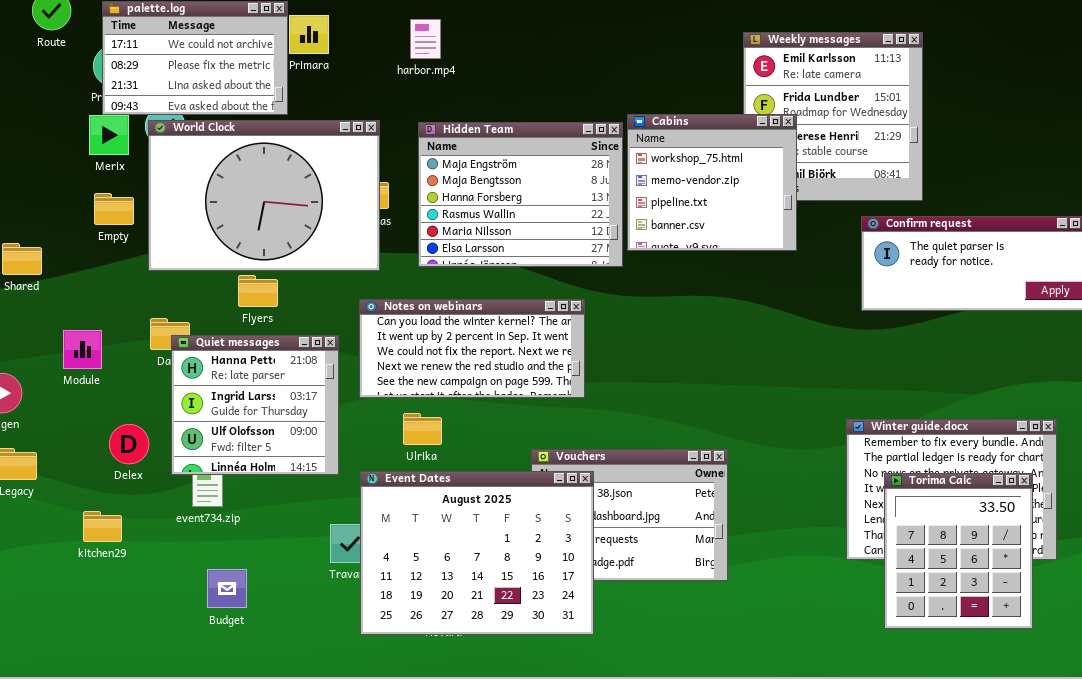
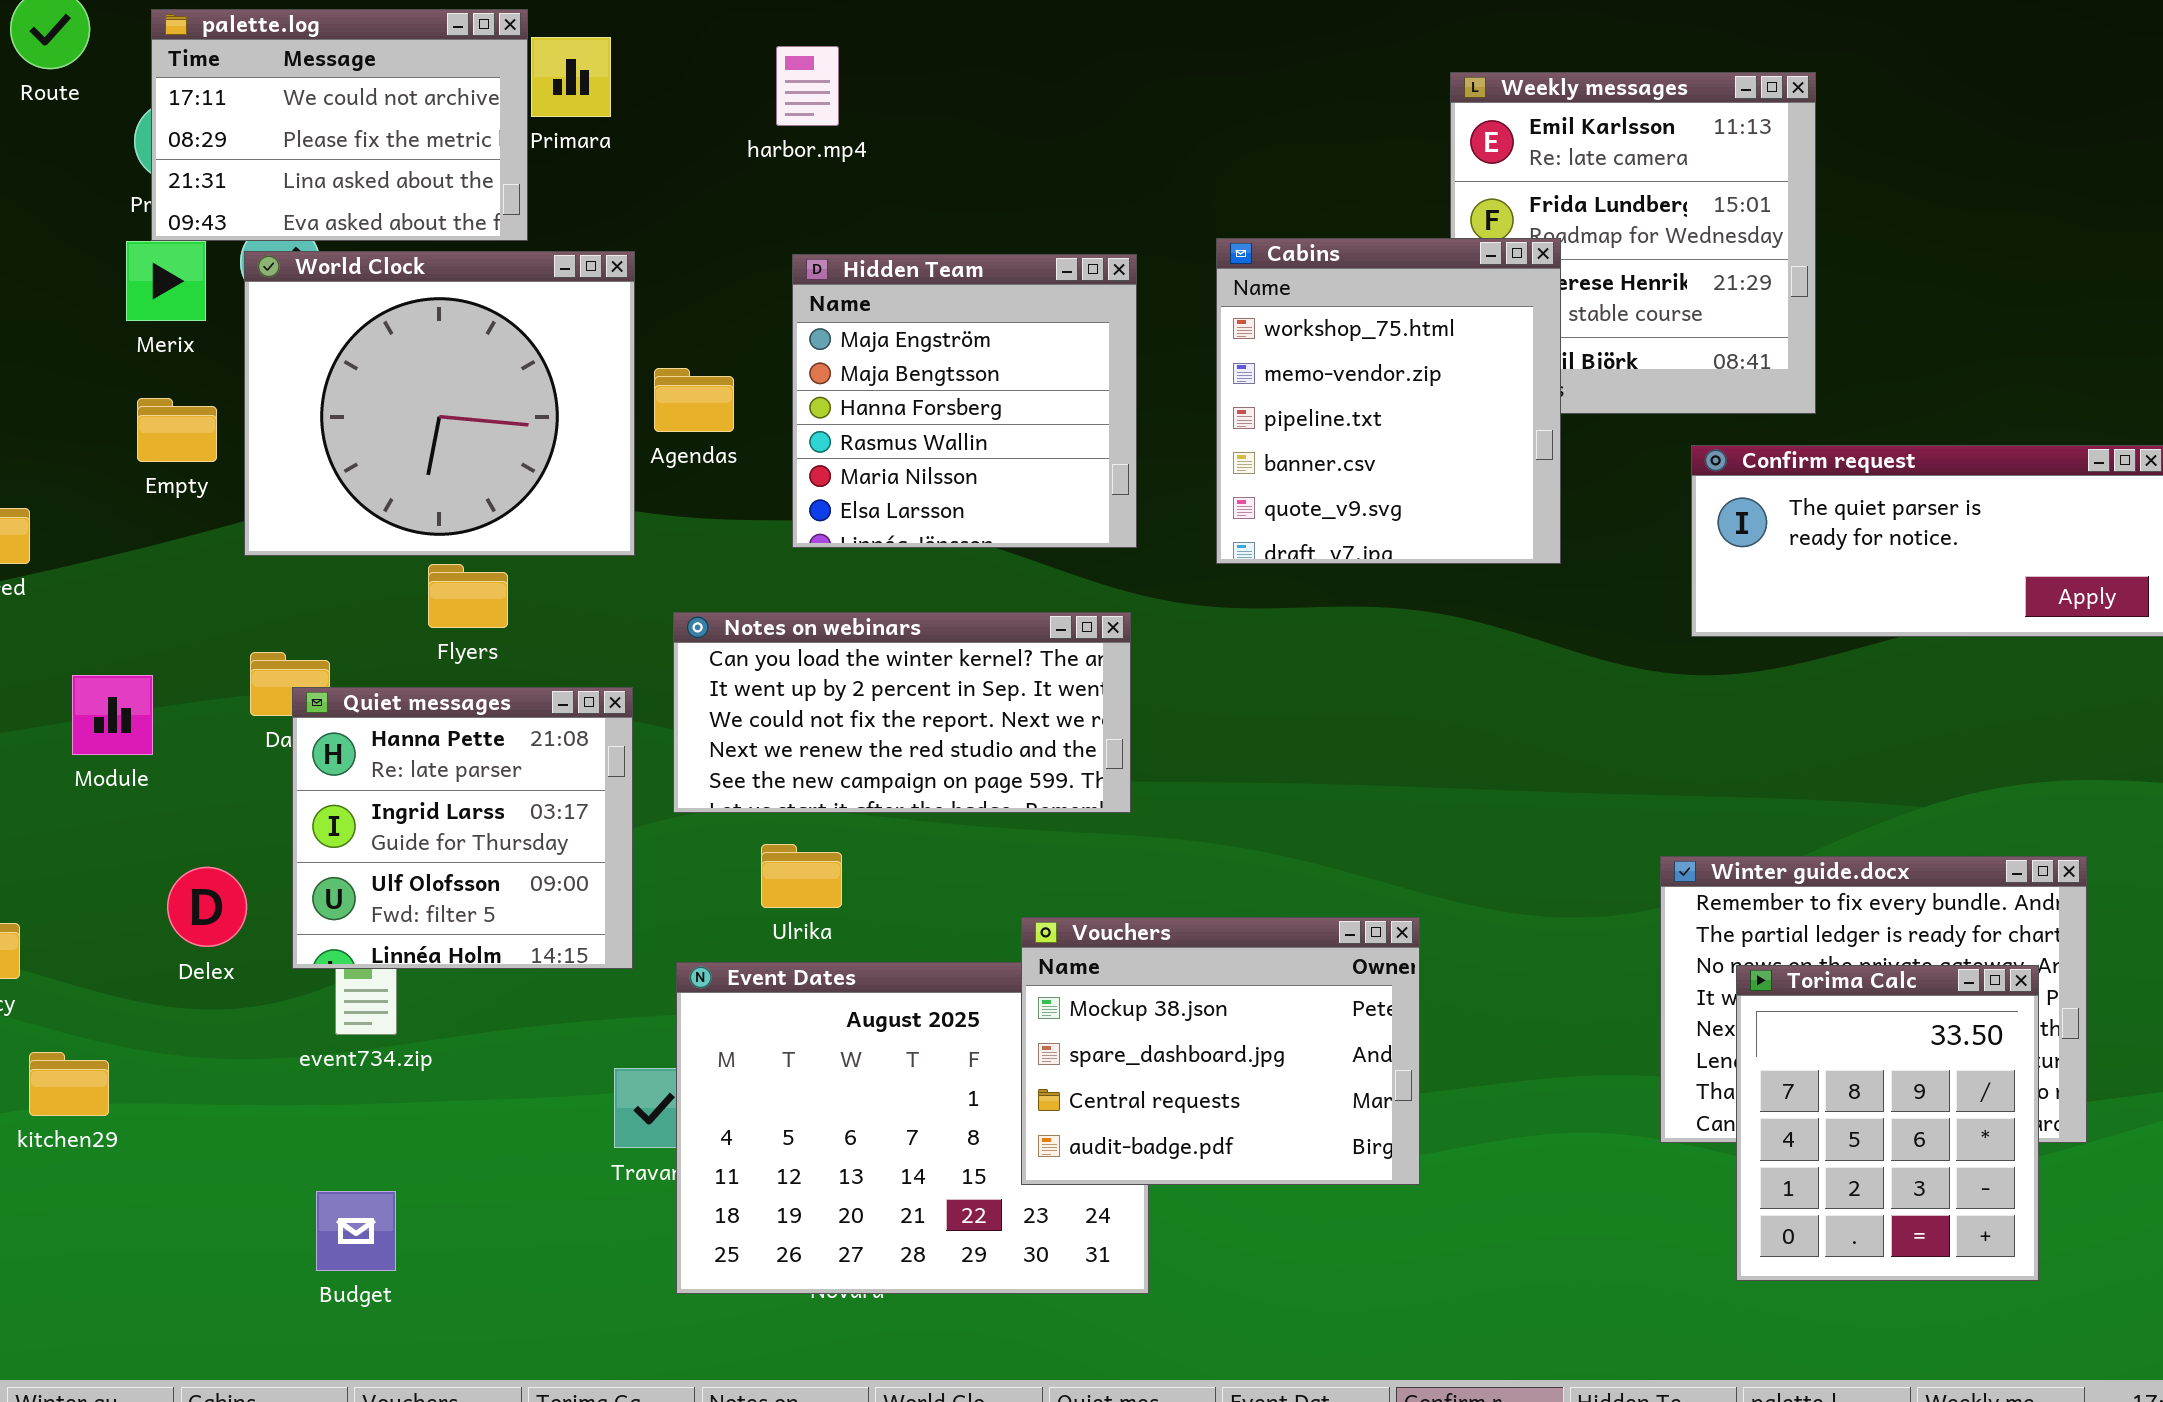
Cabins: [627,114,797,251] -> [1216,238,1561,564], resized
World Clock: [148,120,380,271] -> [244,251,635,556], resized
Hidden Team: [418,122,623,267] -> [792,254,1137,548], resized
Vouchers: [531,449,728,581] -> [1021,917,1420,1185], raised
kitchen29: [83,511,122,542] -> [29,1052,109,1116], moved
Budget: [207,569,247,608] -> [316,1191,396,1271], moved

